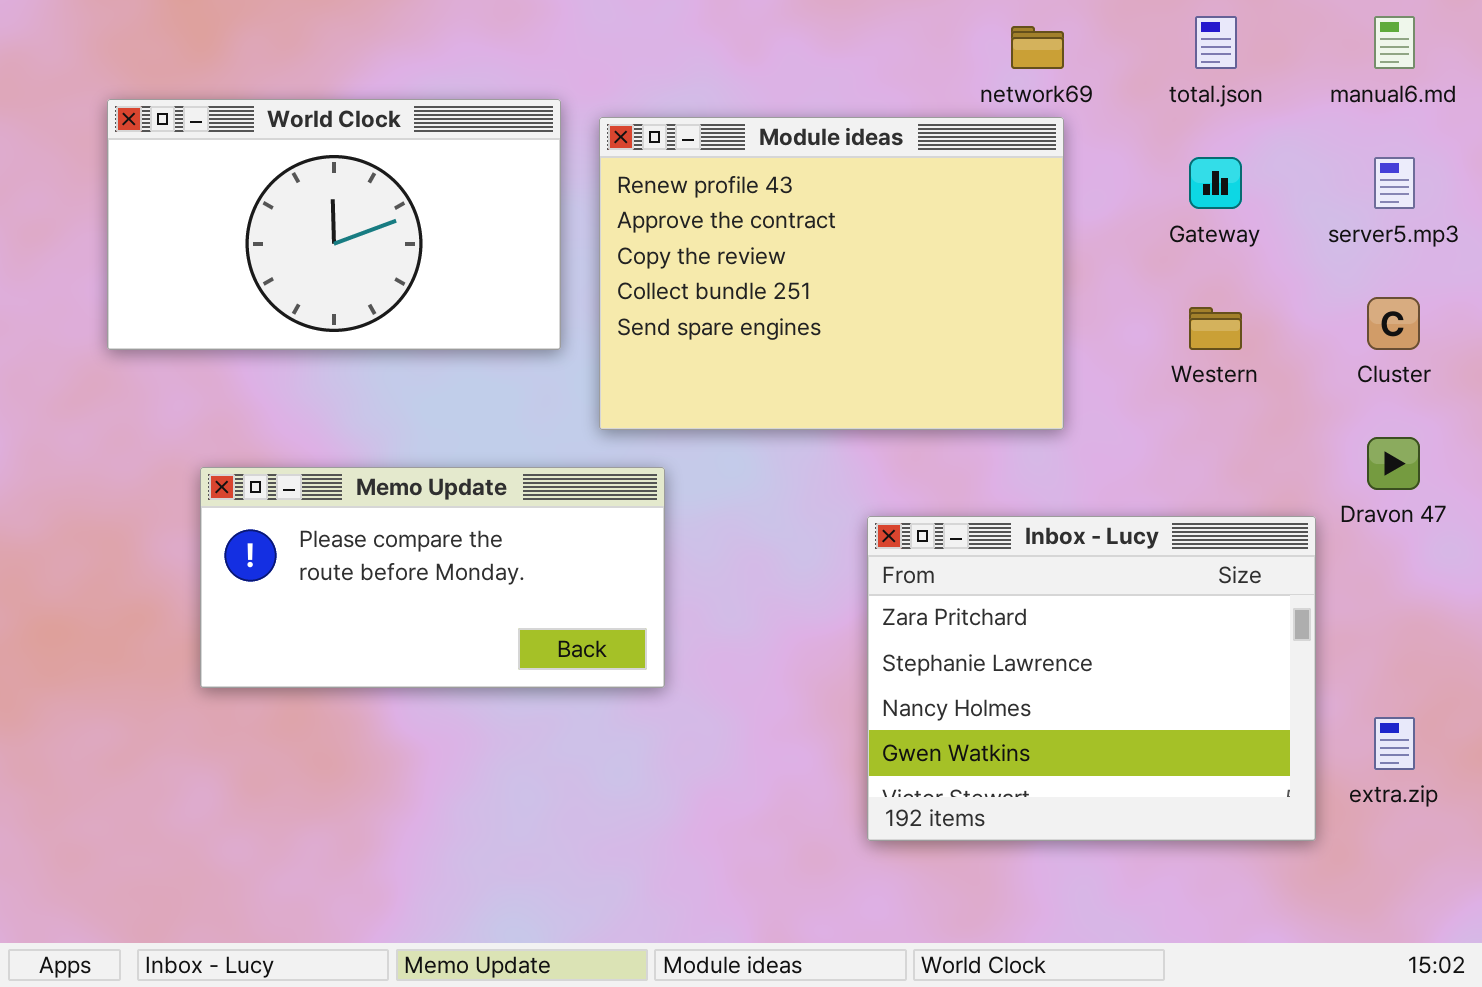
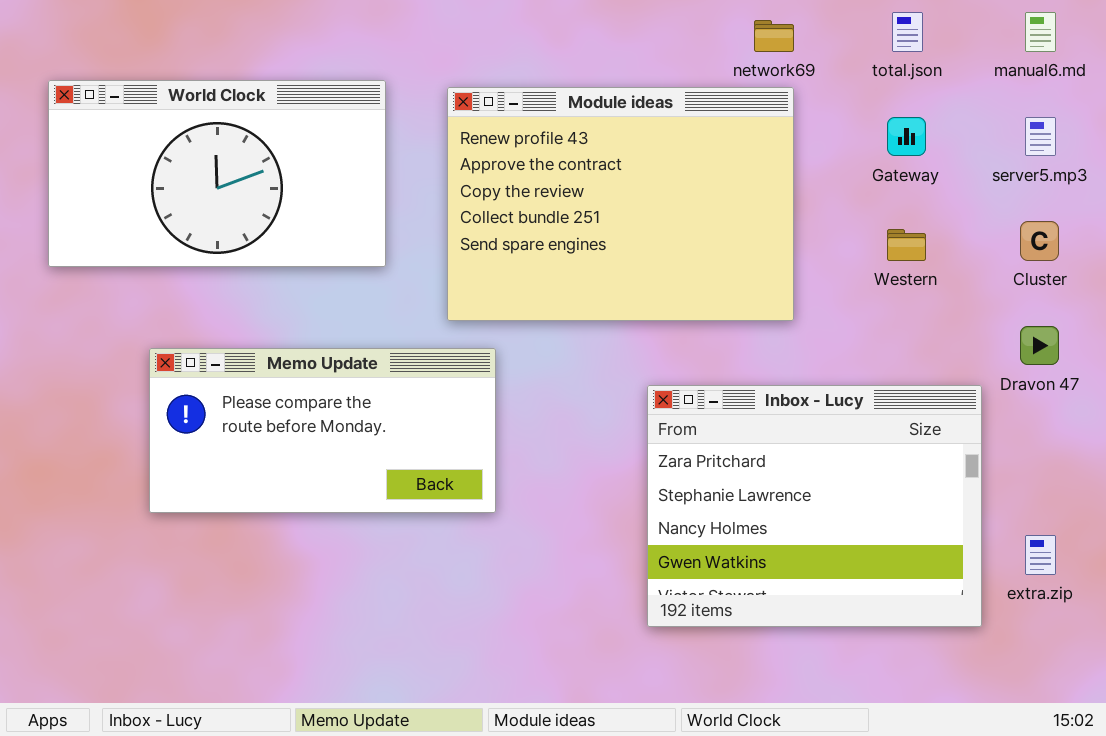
World Clock: [107,99,561,350] -> [48,80,386,267], moved

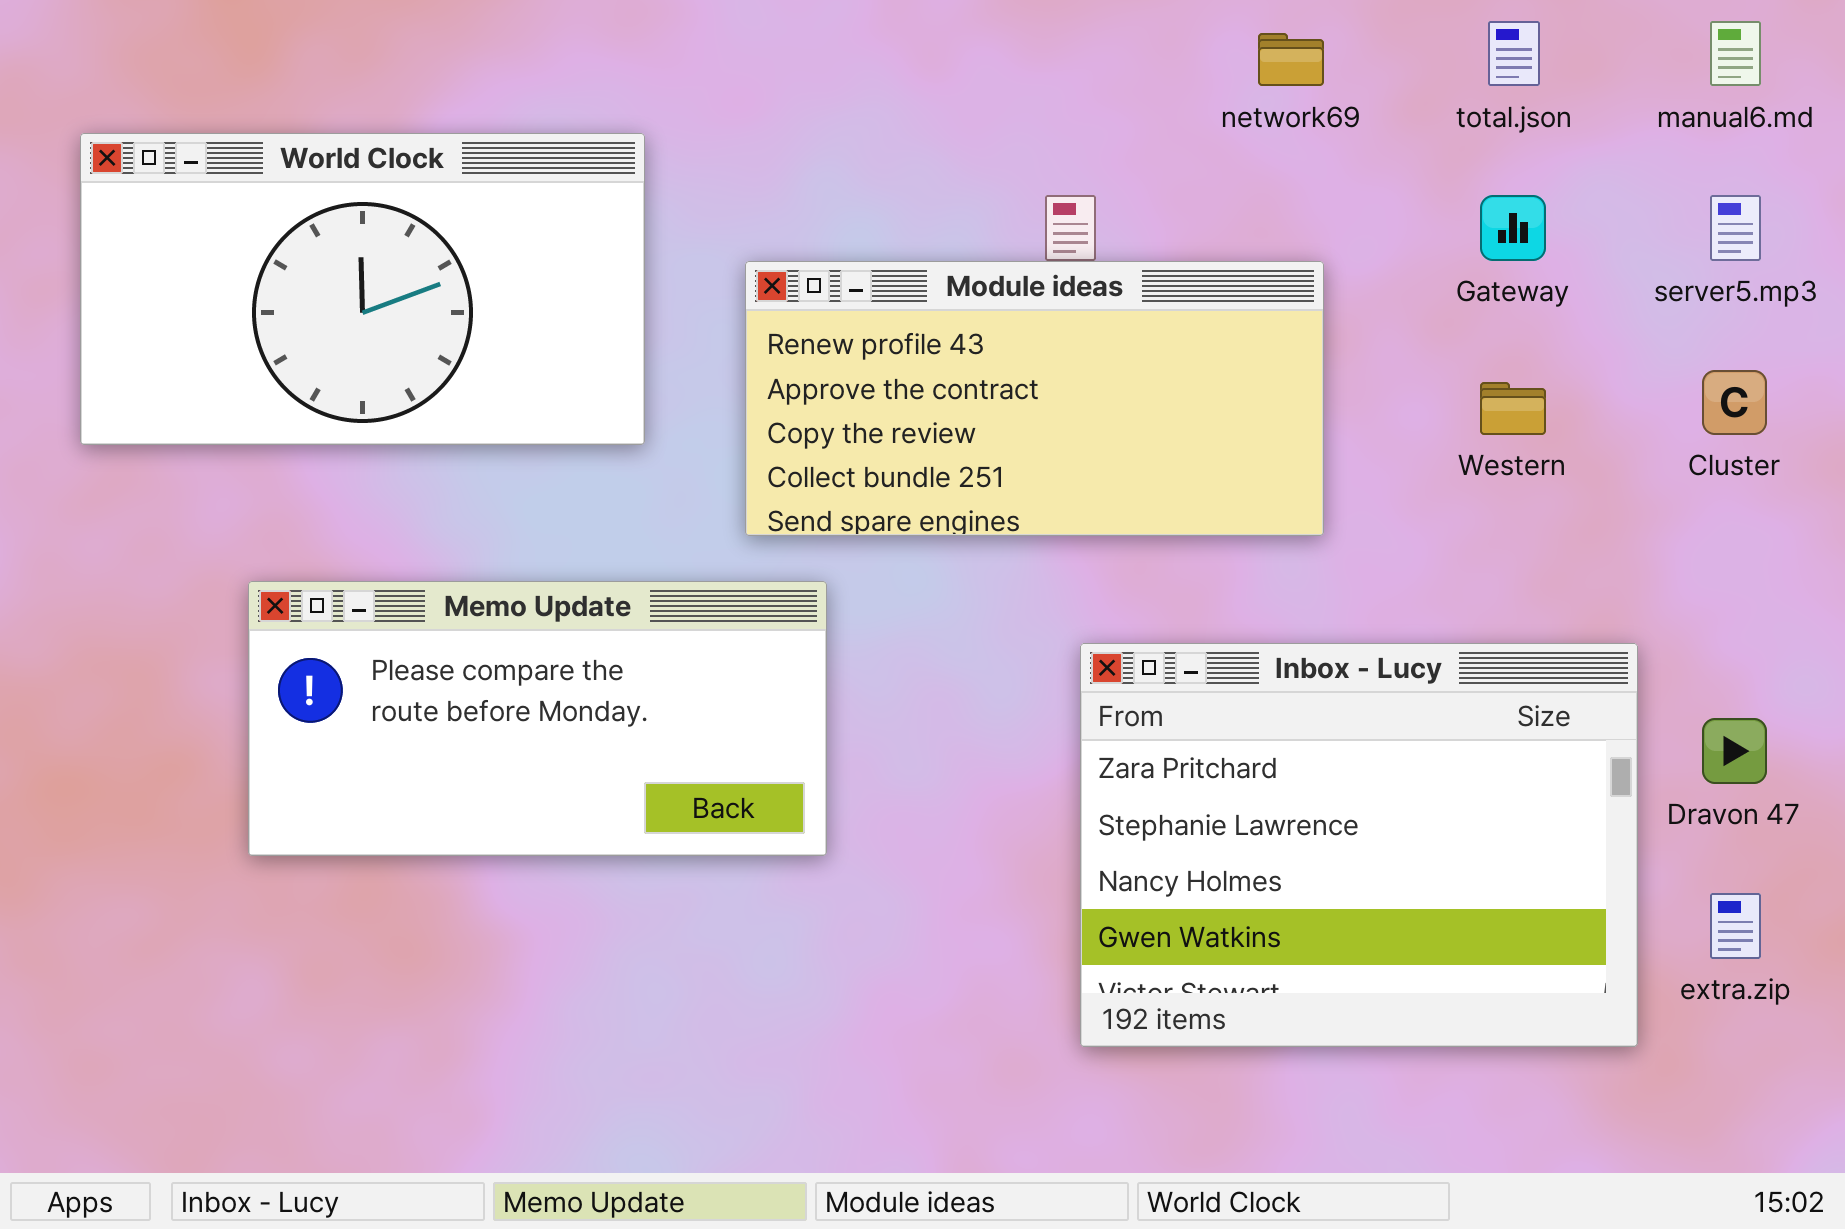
Module ideas: [447,87,794,321] -> [745,261,1324,536], resized
Dravon 47: [1020,326,1059,365] -> [1702,718,1767,784], moved

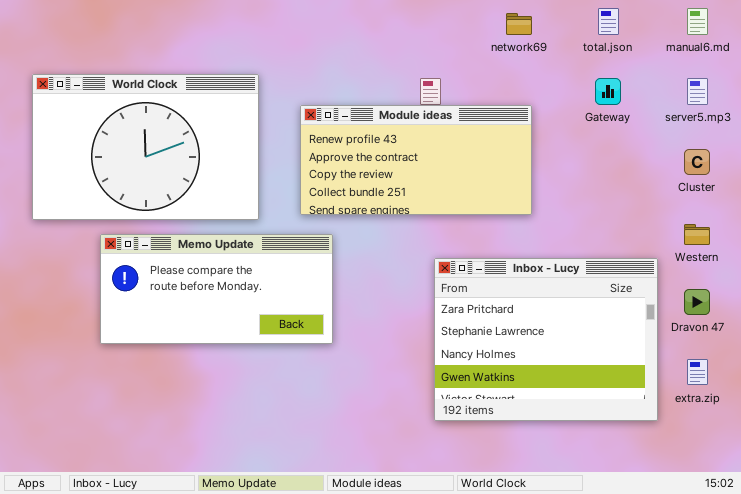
World Clock: [80,133,645,445] -> [32,74,259,220], moved, resized
Western: [1480,382,1546,435] -> [684,224,710,245], moved

